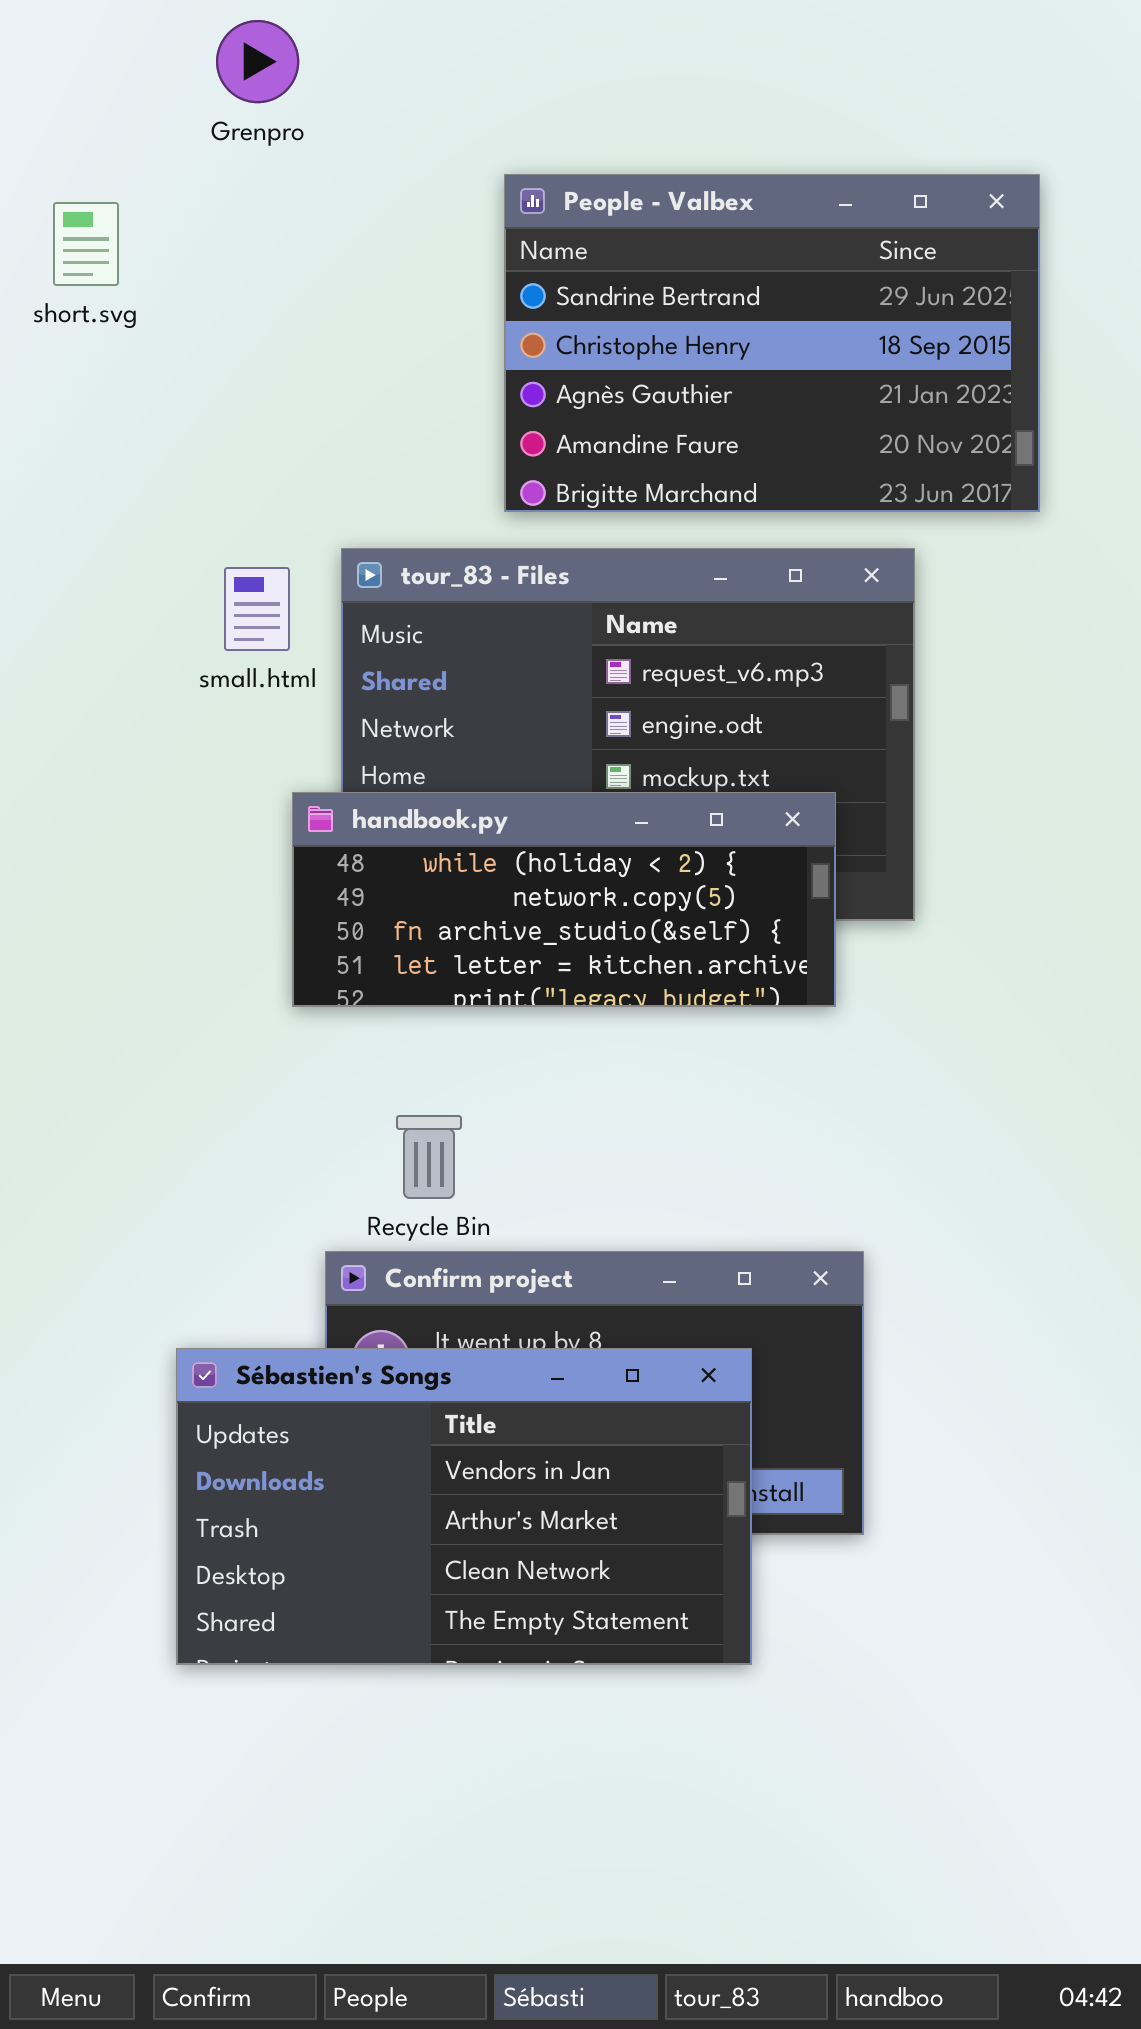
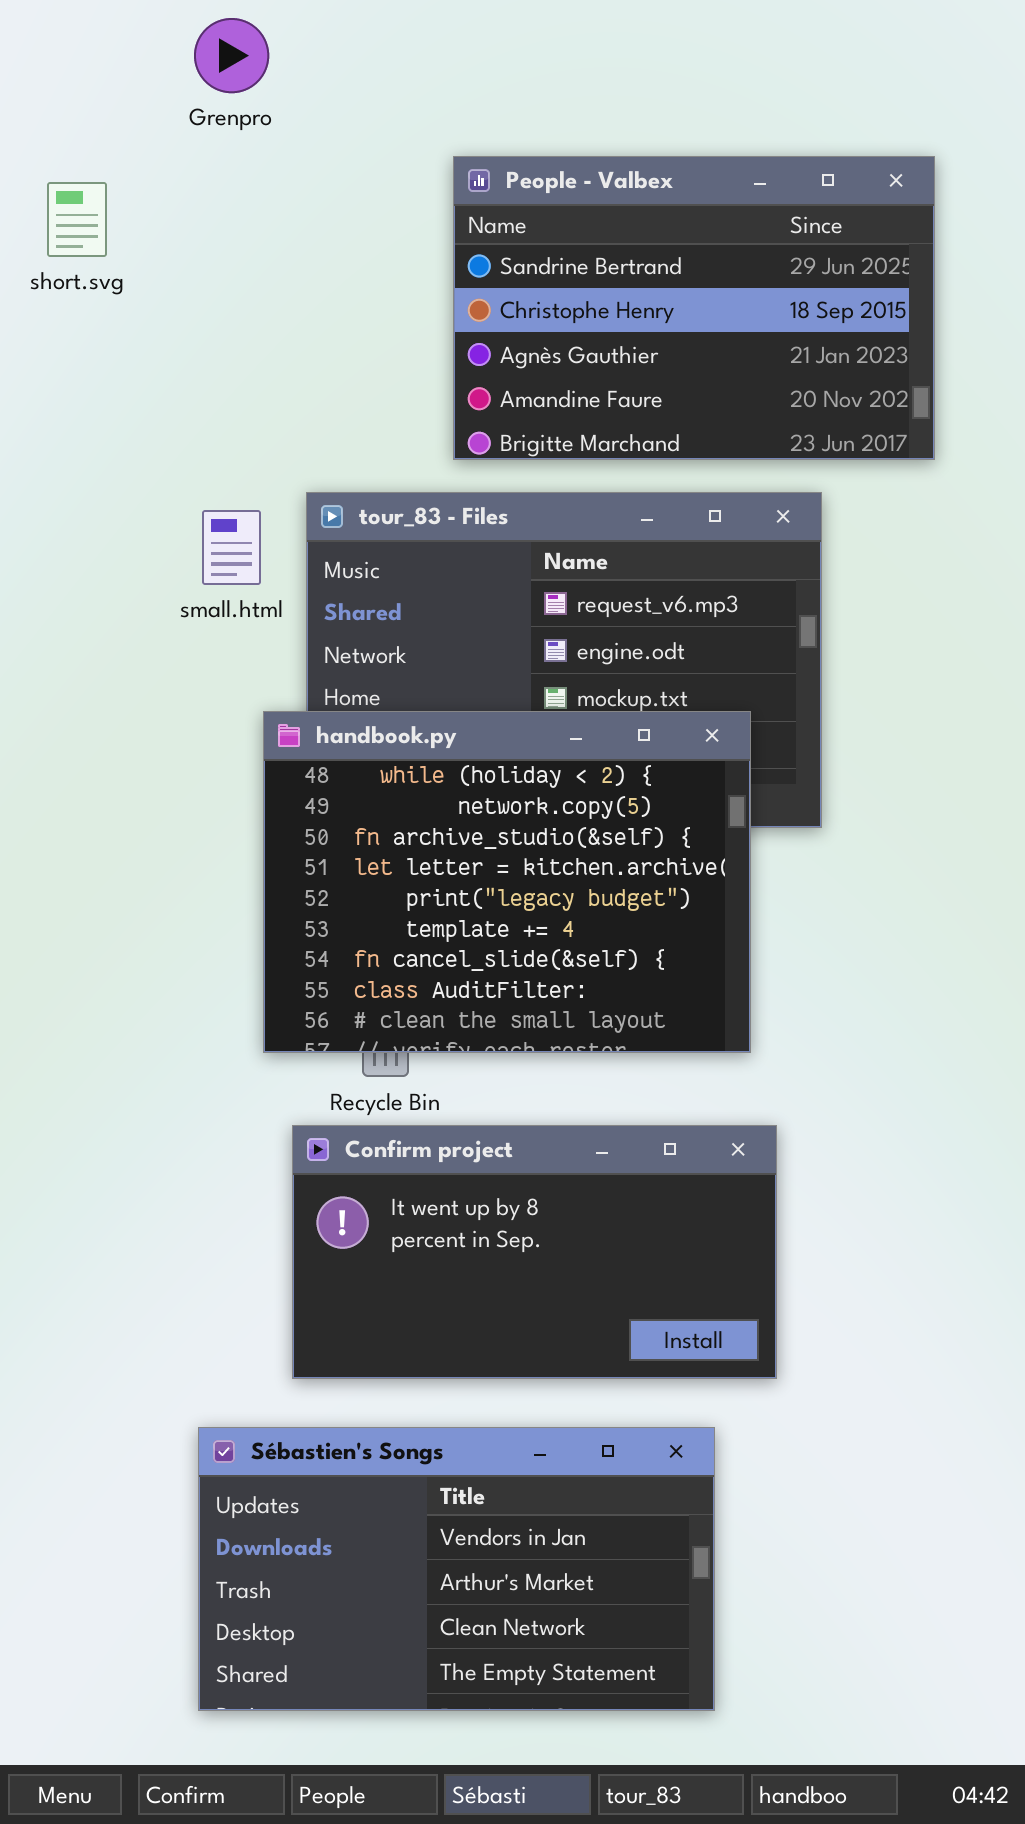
handbook.py: [292,792,836,1007] -> [263,711,751,1053], resized
Sébastien's Songs: [176,1348,752,1665] -> [198,1427,715,1711], moved

